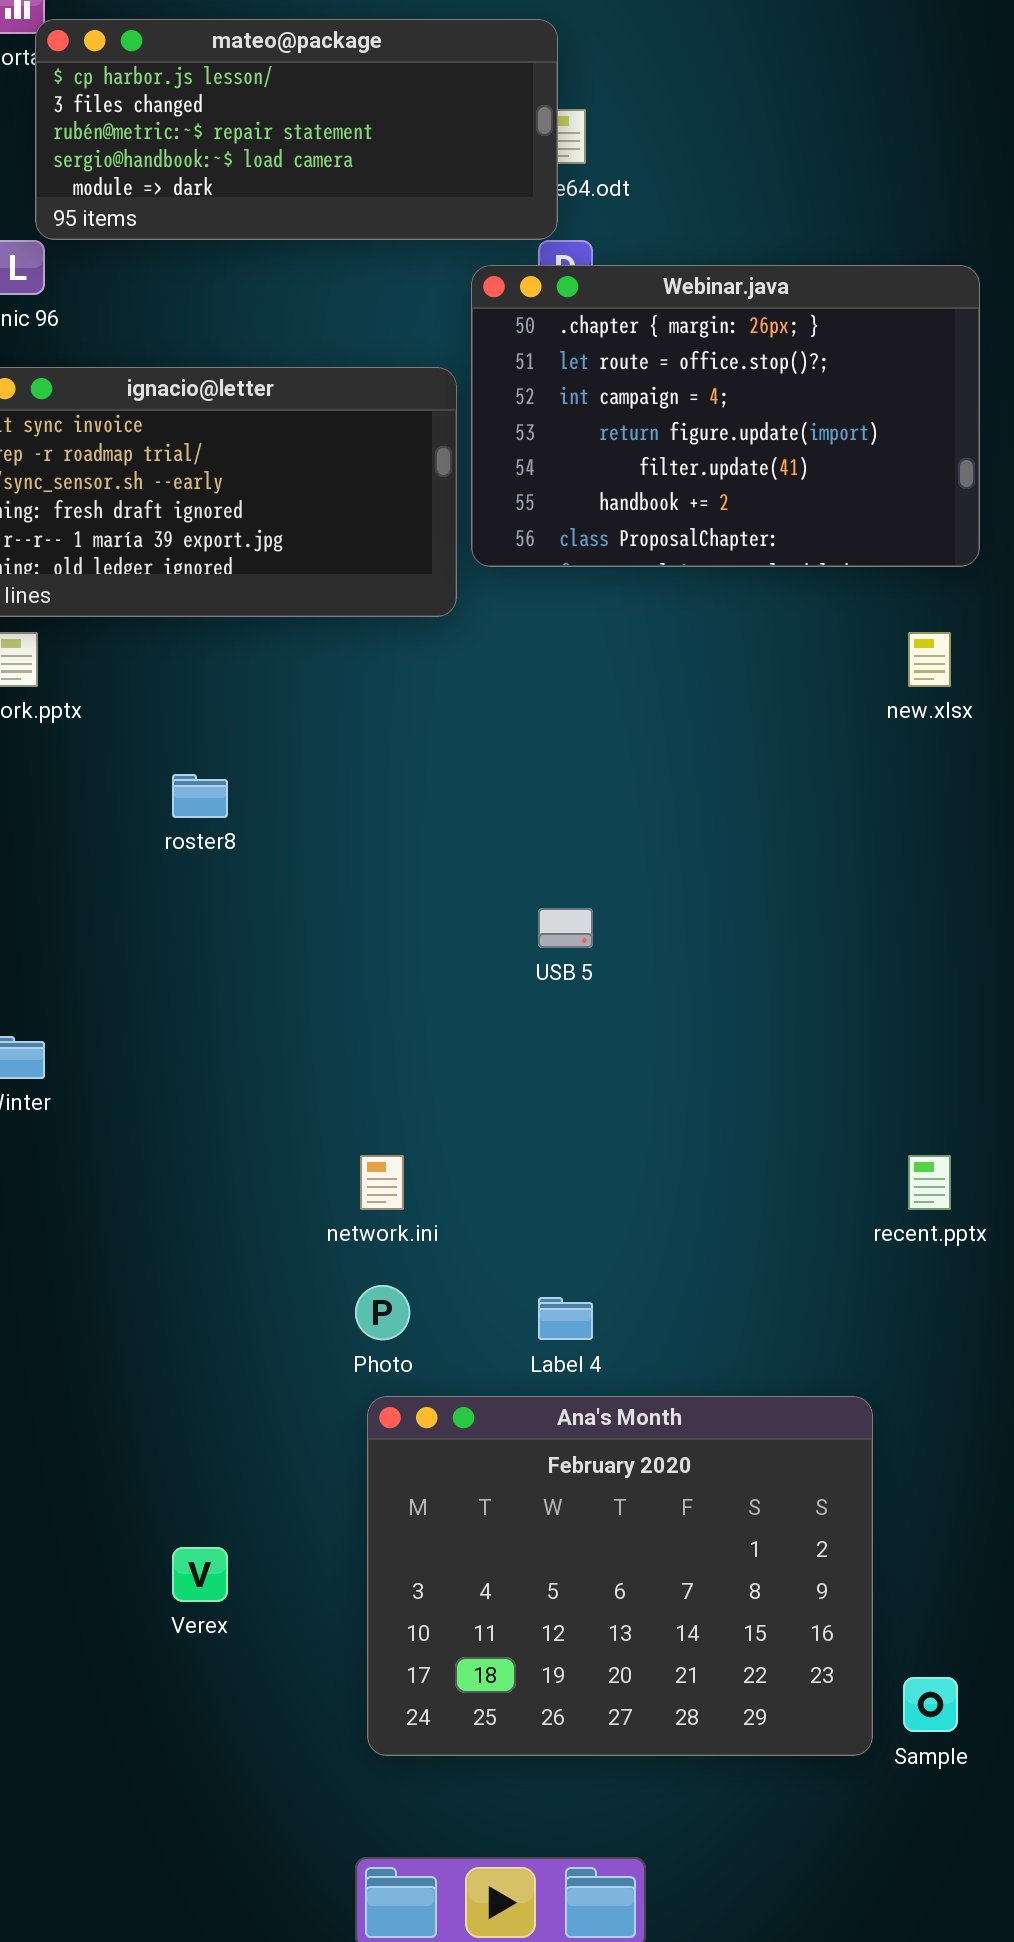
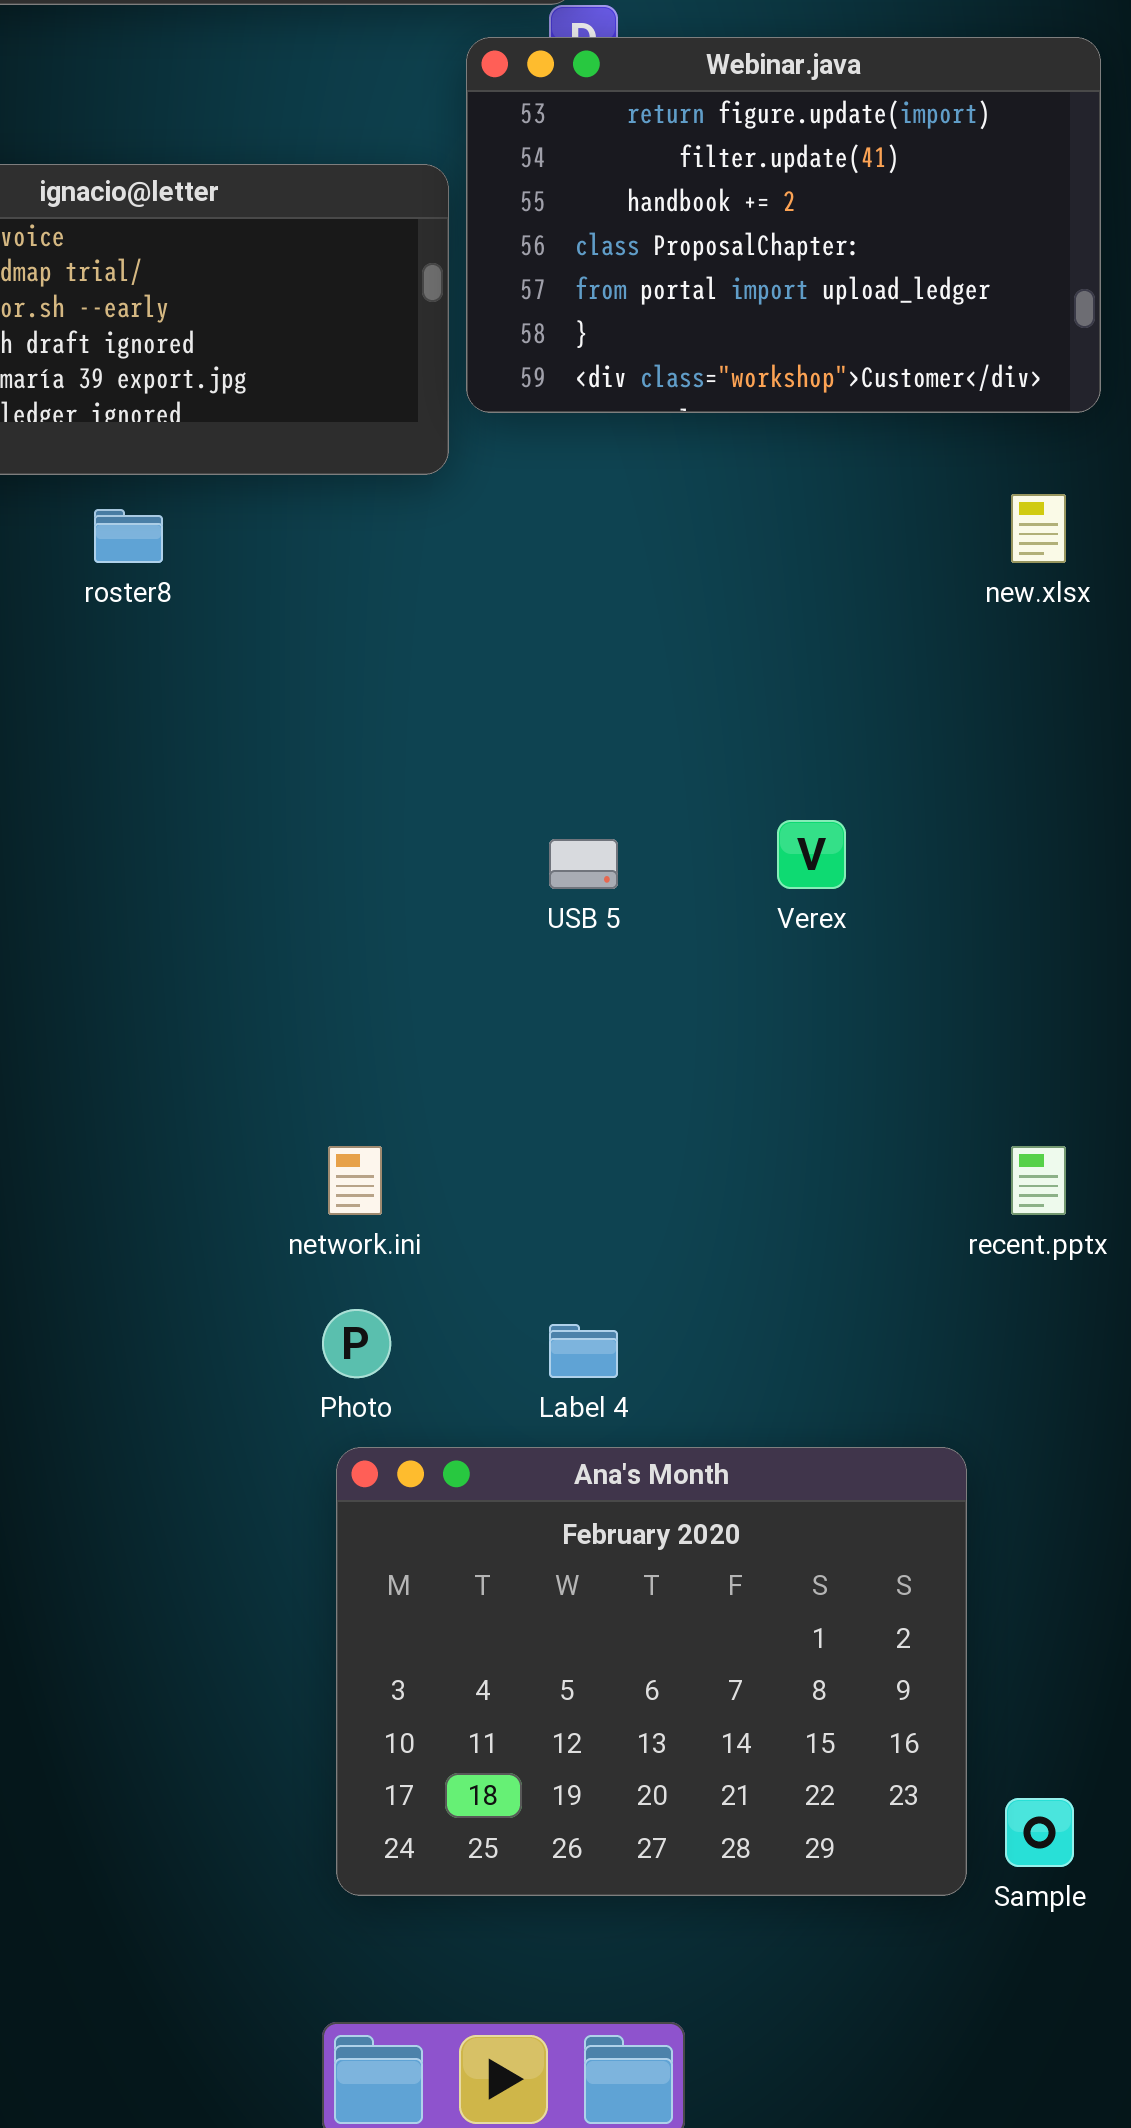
Webinar.java: [471,265,980,567] -> [466,37,1101,413], scrolled down 3 rows
roster8: [172,774,228,818] -> [94,509,163,563], moved
Verex: [172,1547,228,1602] -> [777,820,846,889], moved

